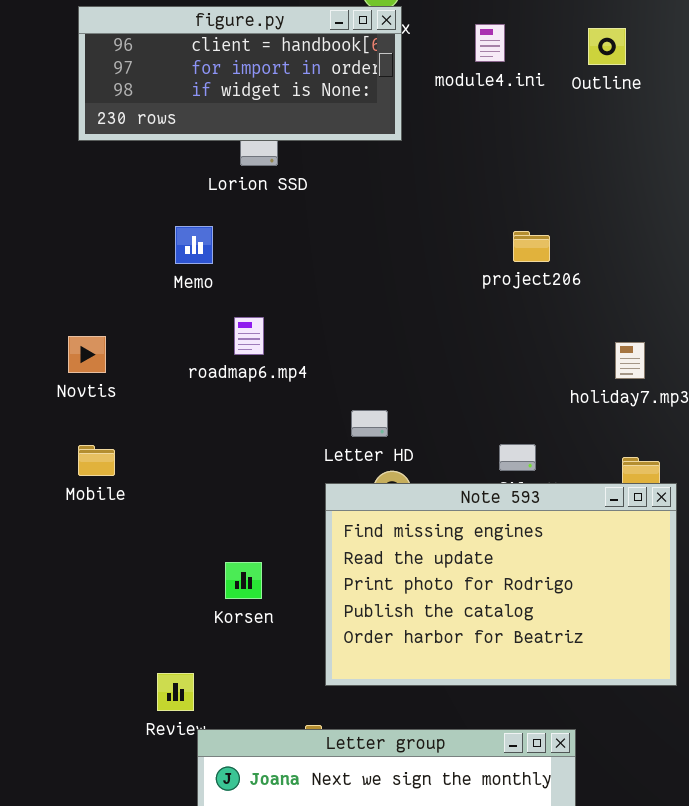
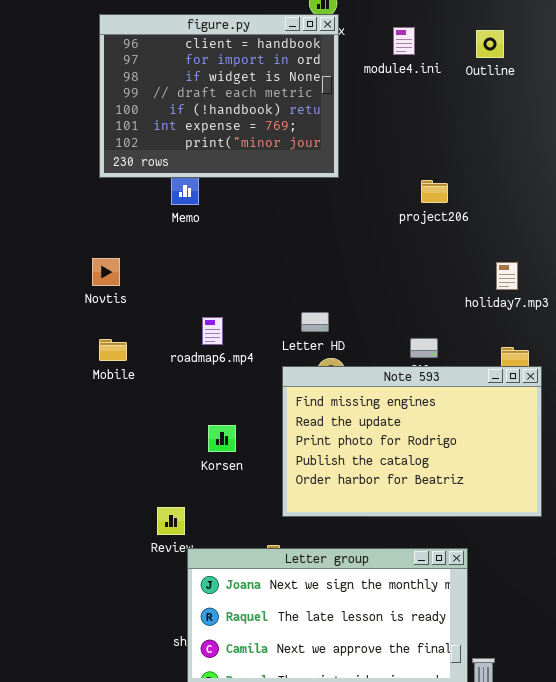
figure.py: [78,6,402,141] -> [99,14,339,178], resized
roadmap6.mp4: [234,317,264,355] -> [202,317,223,345], moved

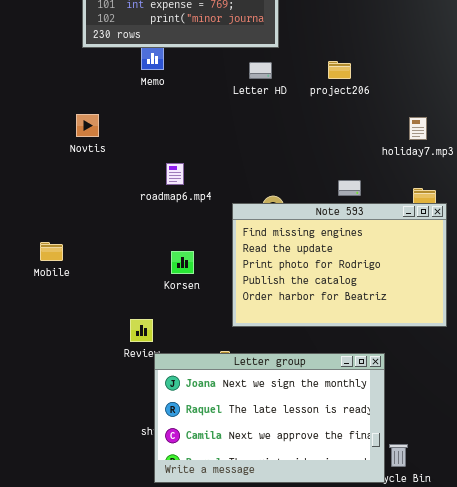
project206: [421,180,448,203] -> [328,61,351,79], moved
Letter HD: [301,312,329,332] -> [249,62,272,79], moved
Mobile: [99,339,127,361] -> [40,242,63,261], moved

